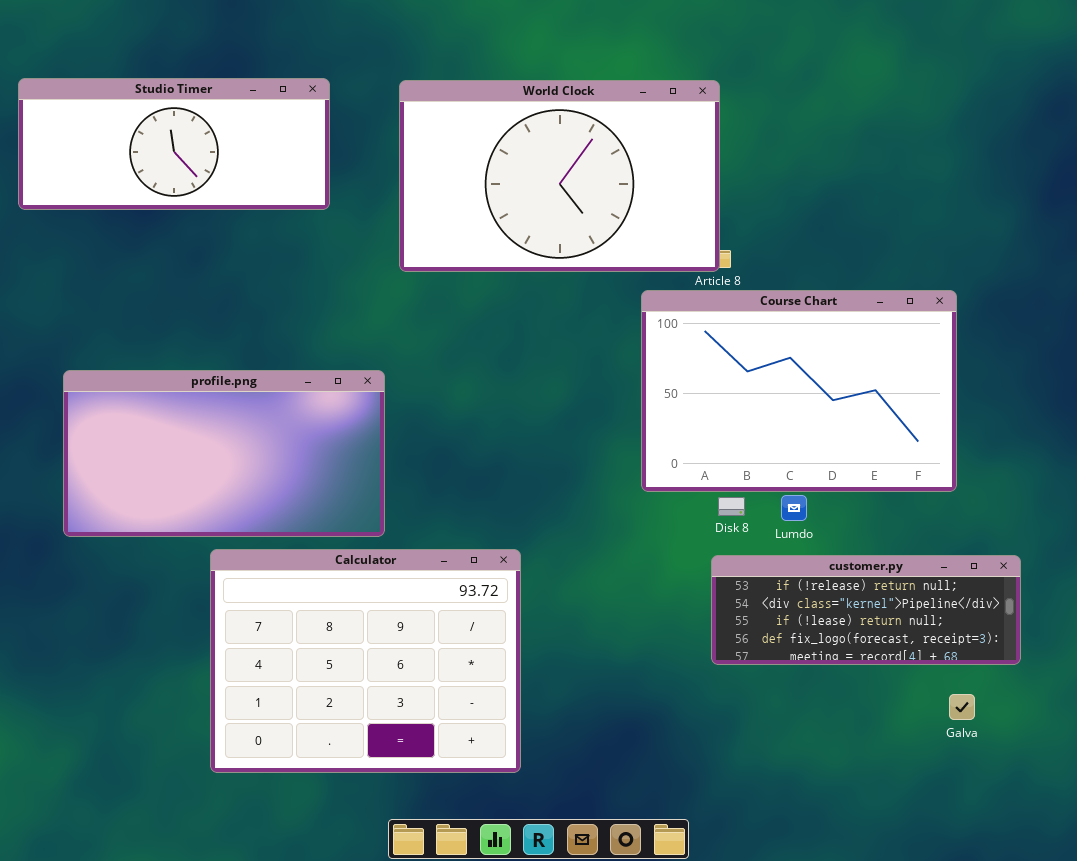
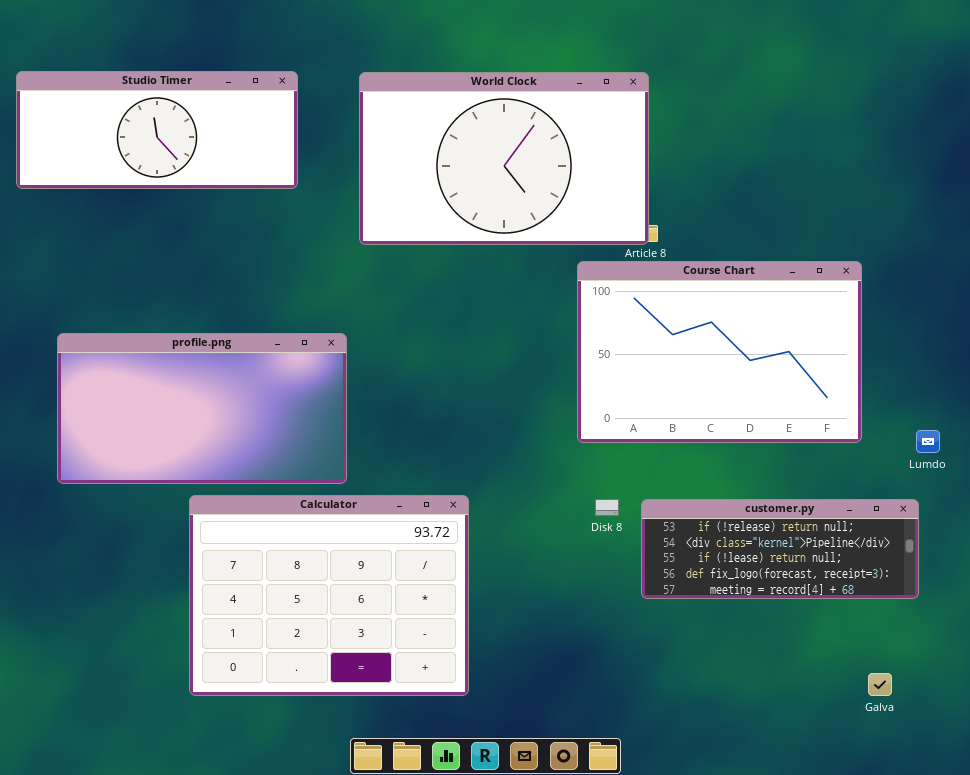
Lumdo: [781,495,807,521] -> [916,430,940,453], moved
Disk 8: [718,497,745,516] -> [595,499,619,516], moved
Galva: [949,694,975,720] -> [868,673,892,696], moved

